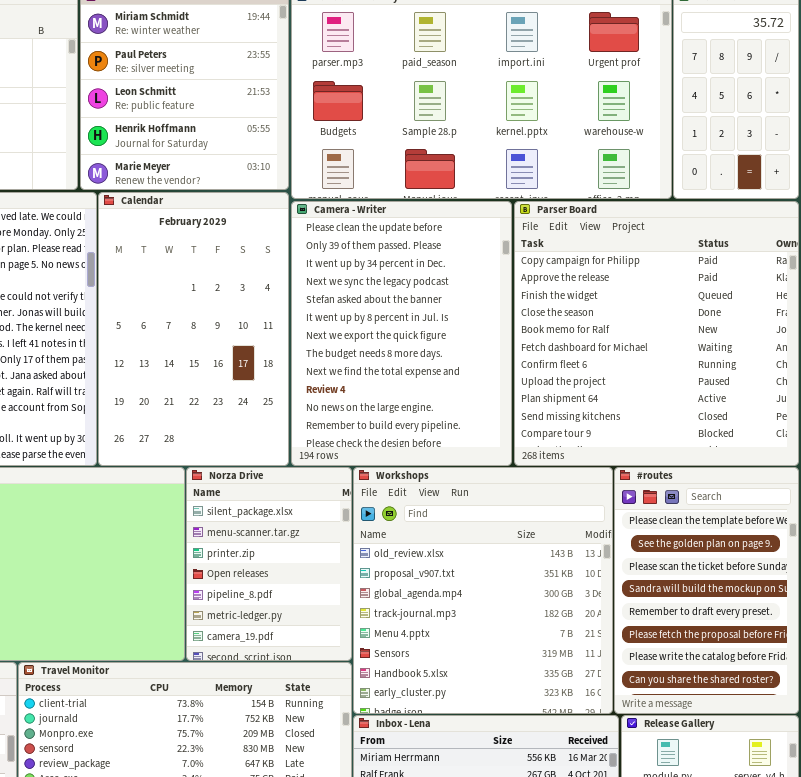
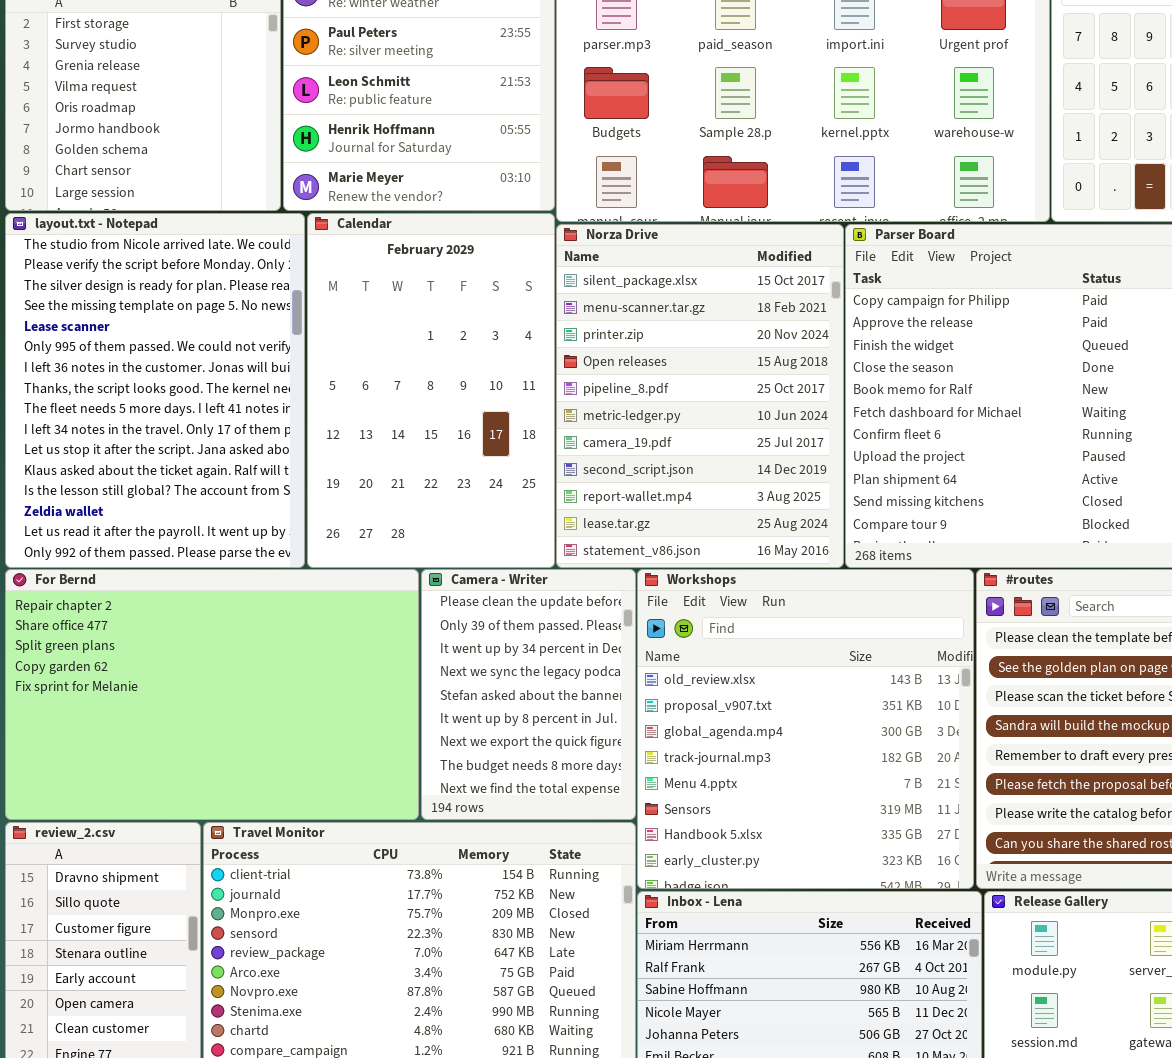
Camera - Writer: [291,201,512,466] -> [421,569,636,820], moved, resized
Norza Drive: [186,467,352,661] -> [556,224,844,568], moved, resized

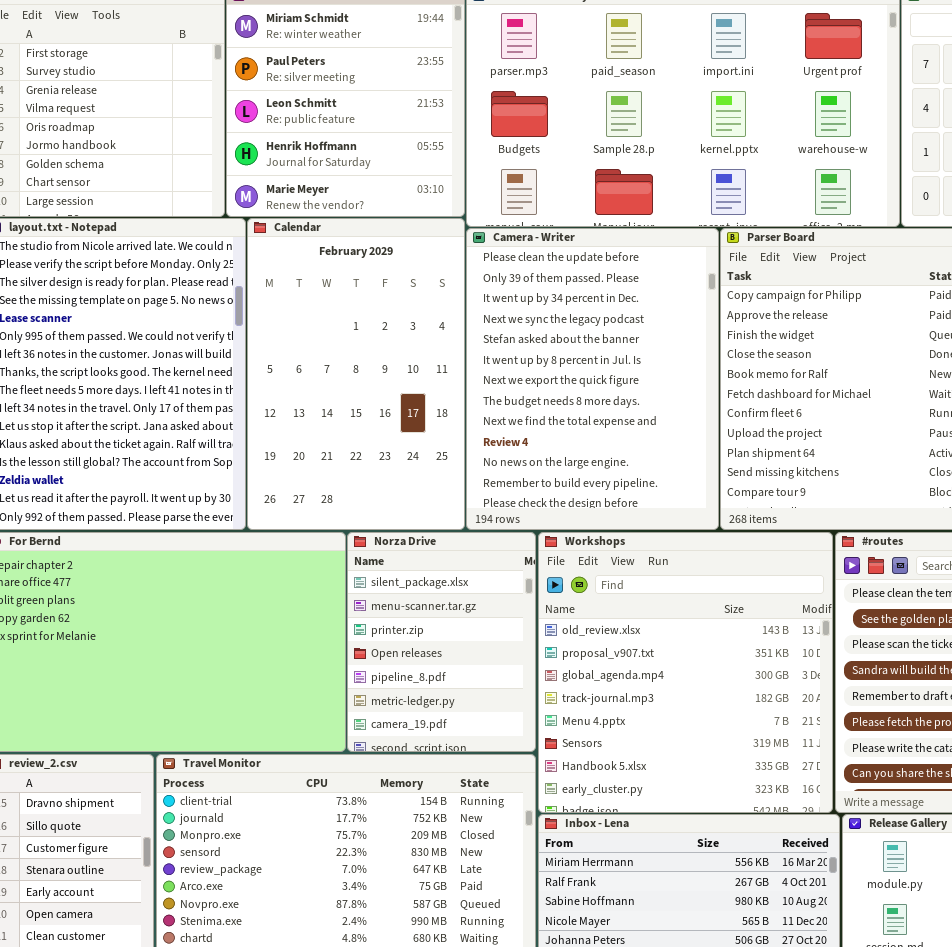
Norza Drive: [556,224,844,568] -> [347,532,536,752], moved, resized
Camera - Writer: [421,569,636,820] -> [466,228,719,530], moved, resized

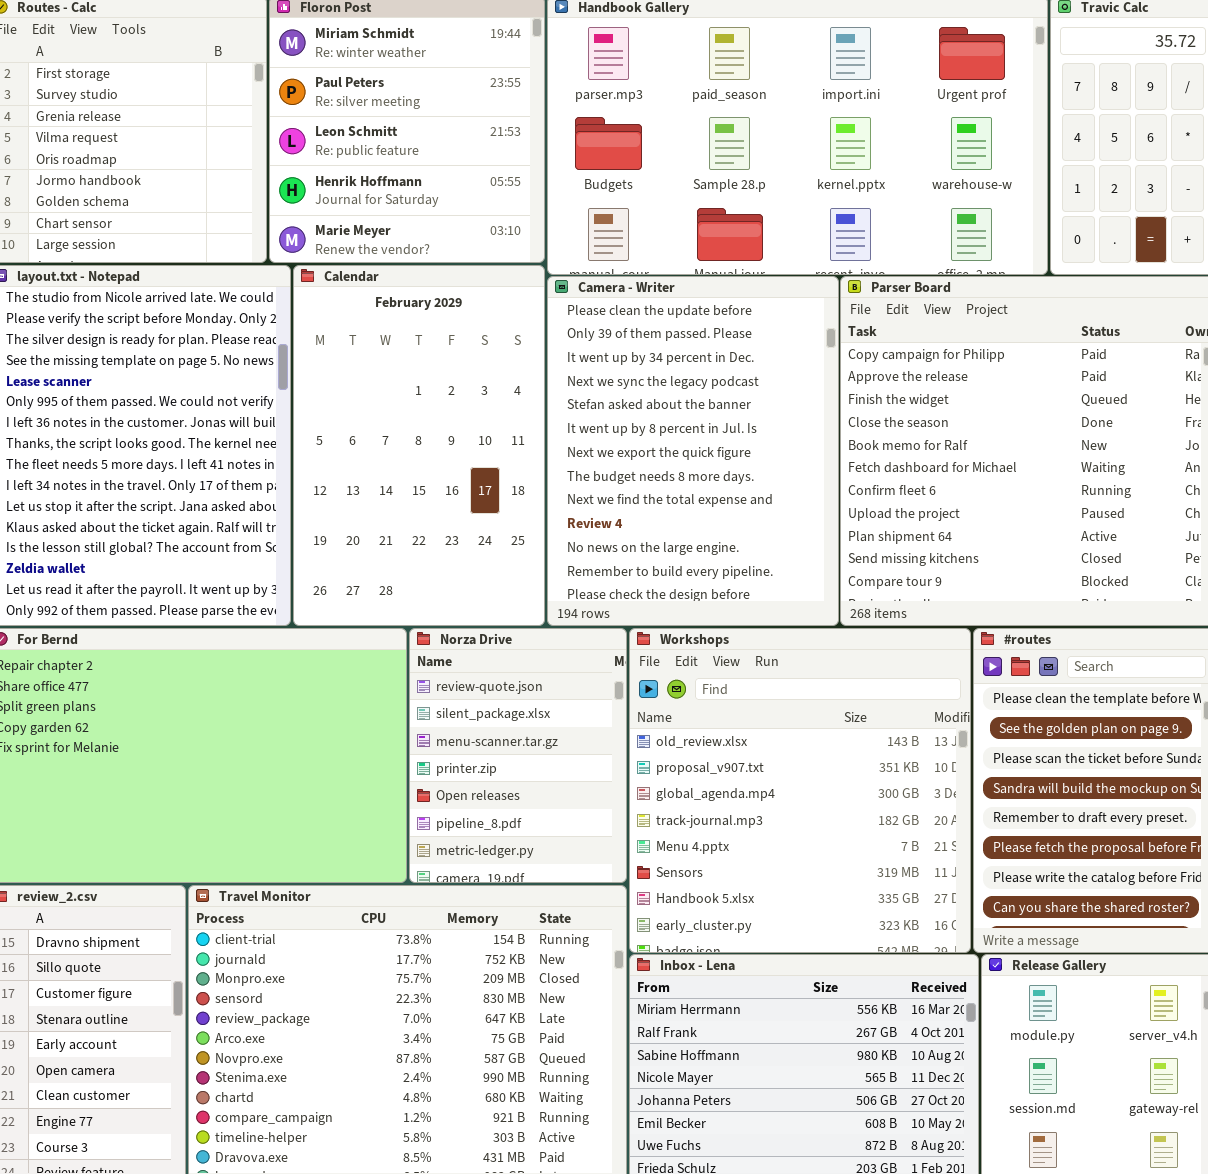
Norza Drive: [347,532,536,752] -> [409,628,627,883], scrolled up 1 row

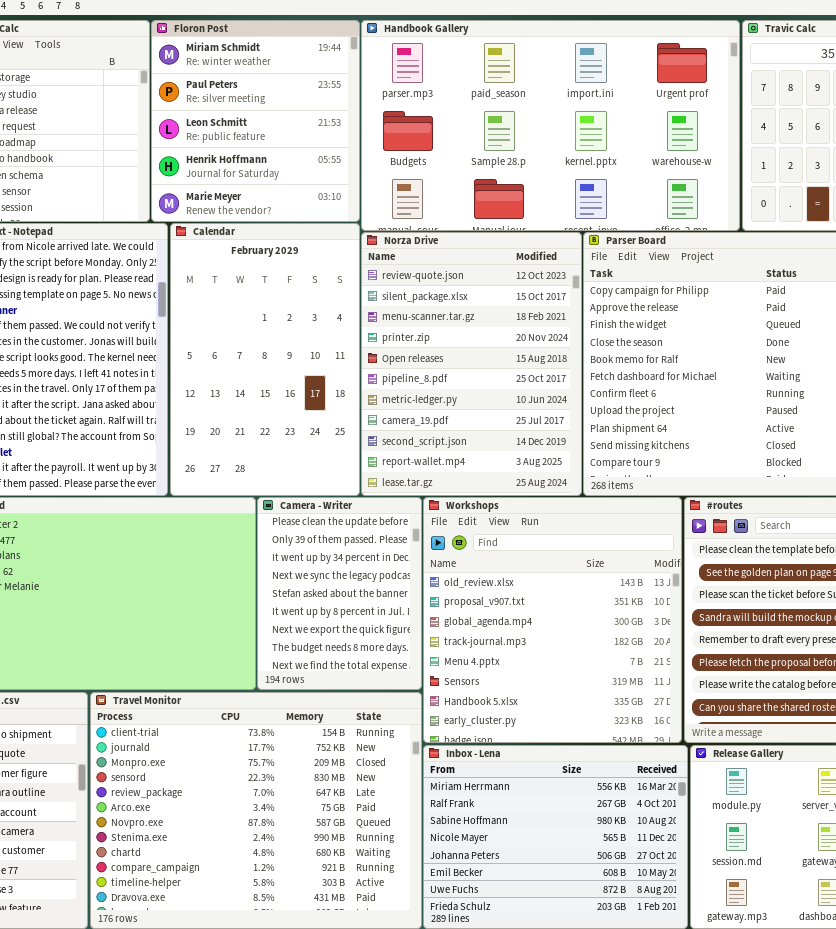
Camera - Writer: [547,276,839,626] -> [257,497,422,690], moved, resized
Norza Drive: [409,628,627,883] -> [361,232,582,496], moved, resized

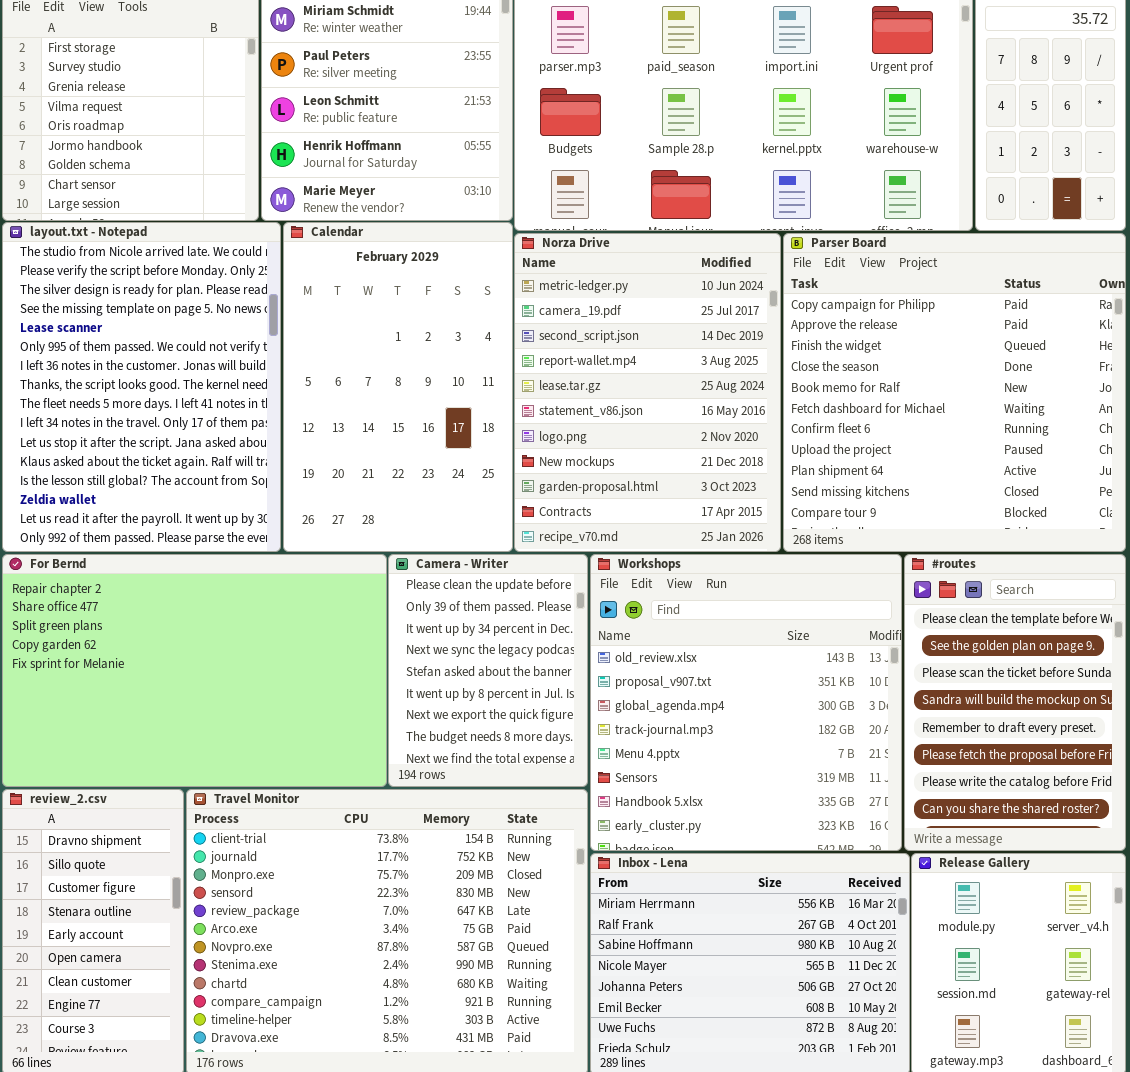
Norza Drive: [361,232,582,496] -> [514,233,781,552], scrolled down 6 rows

